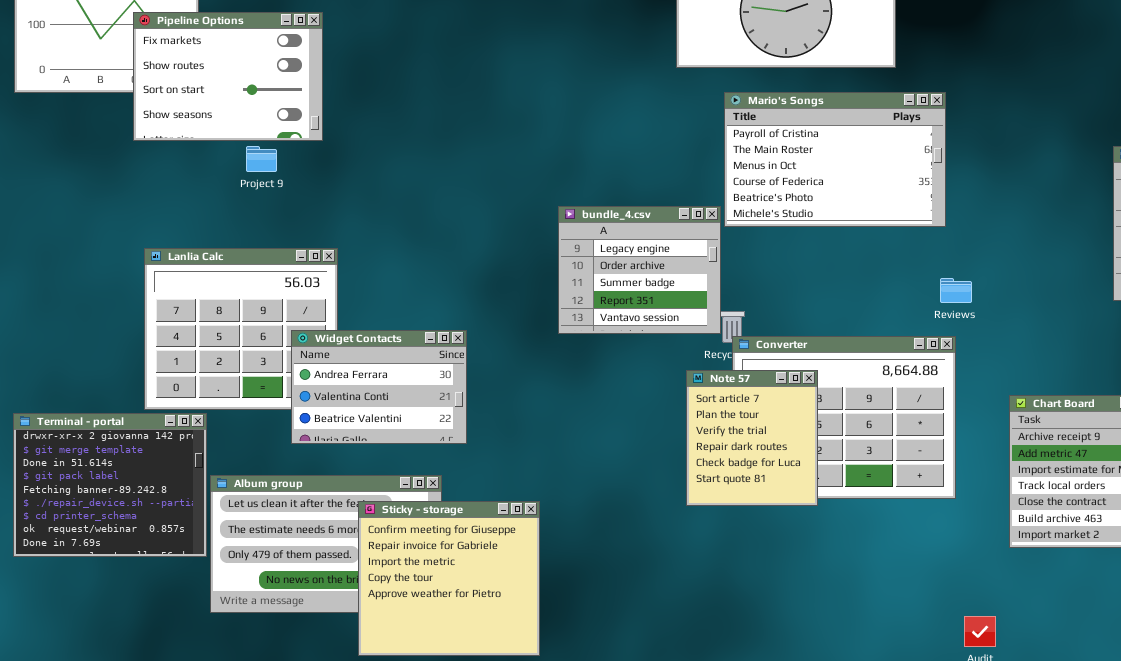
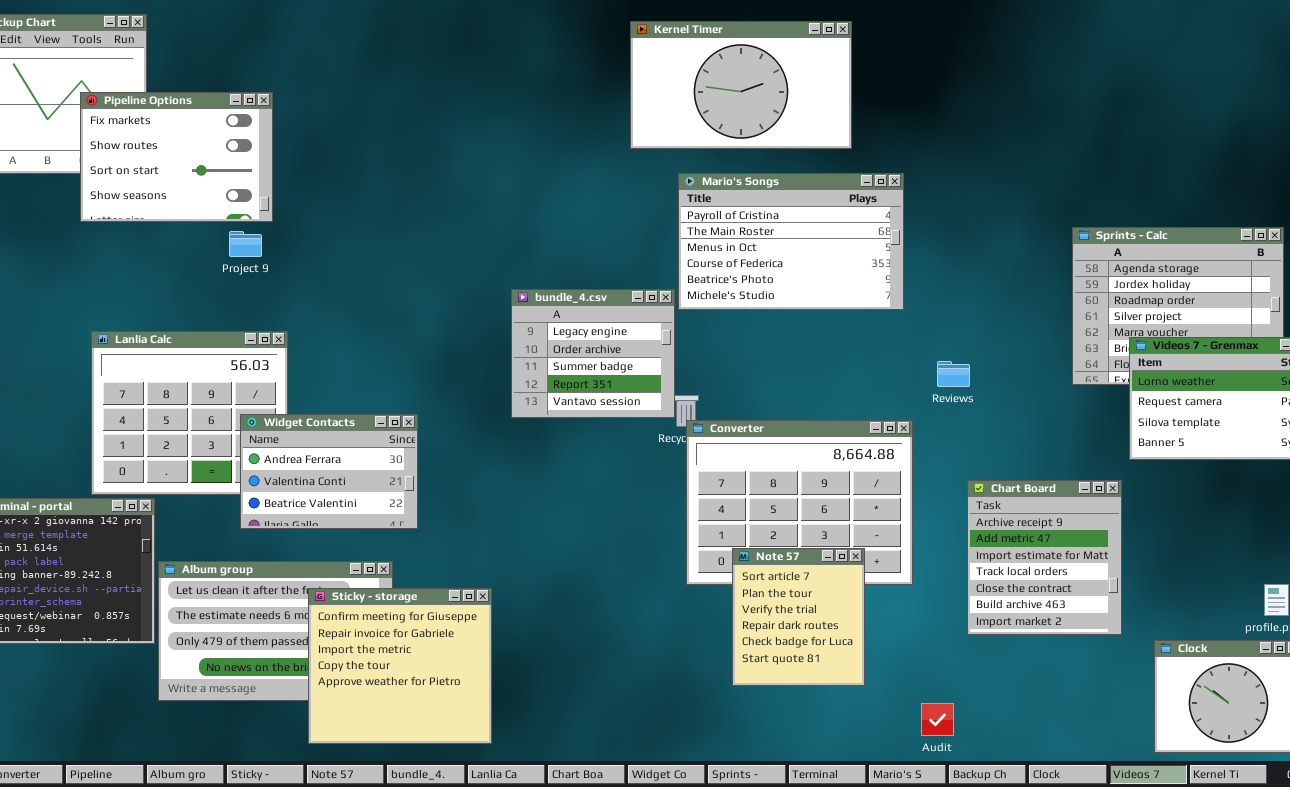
Project 9: [246,146,277,172] -> [229,231,262,257], moved
Reviews: [940,278,972,303] -> [937,361,970,387], moved
Note 57: [686,370,818,506] -> [732,548,865,686], moved

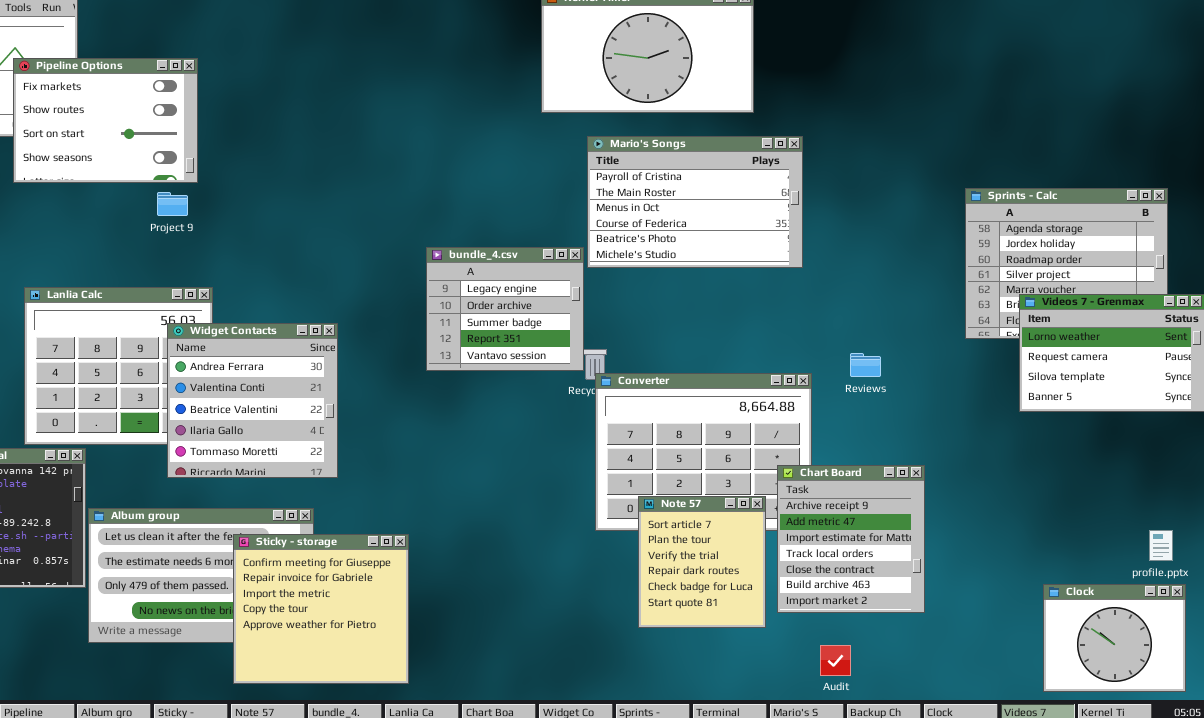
Reviews: [937,361,970,387] -> [850,353,881,377], moved
Widget Contacts: [240,414,418,529] -> [167,323,338,478], resized
Chart Board: [967,480,1122,635] -> [777,465,925,613], moved

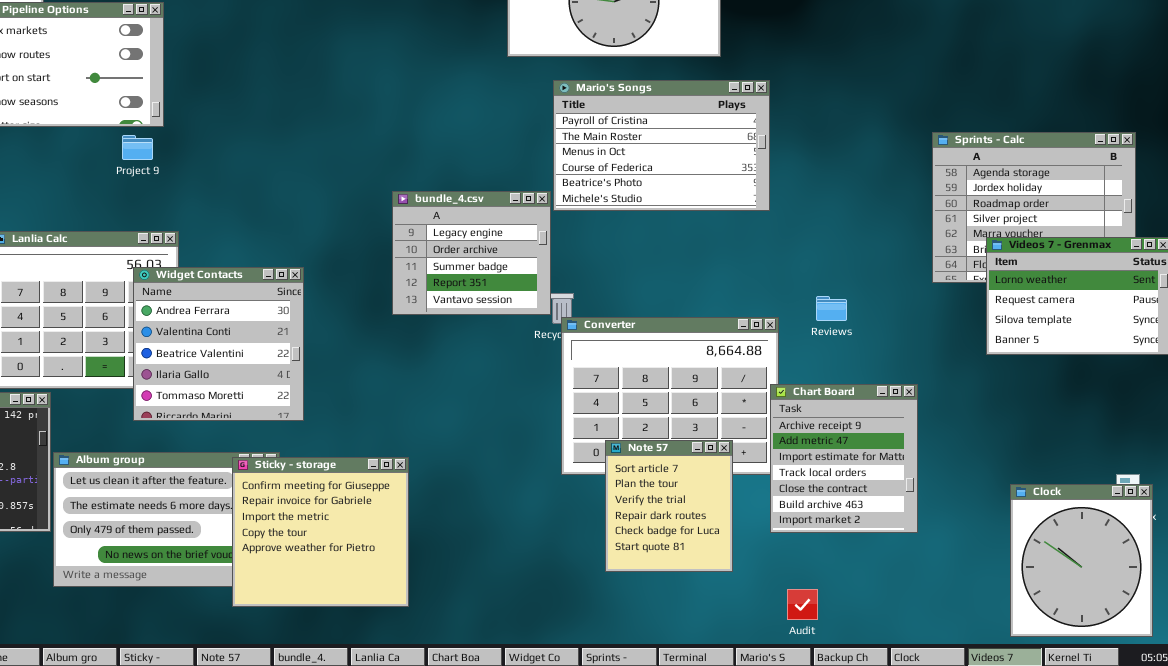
Chart Board: [777,465,925,613] -> [770,384,918,533], moved
Sticky - storage: [233,534,409,684] -> [232,457,409,607], moved
Clock: [1043,584,1186,692] -> [1010,484,1153,637], resized

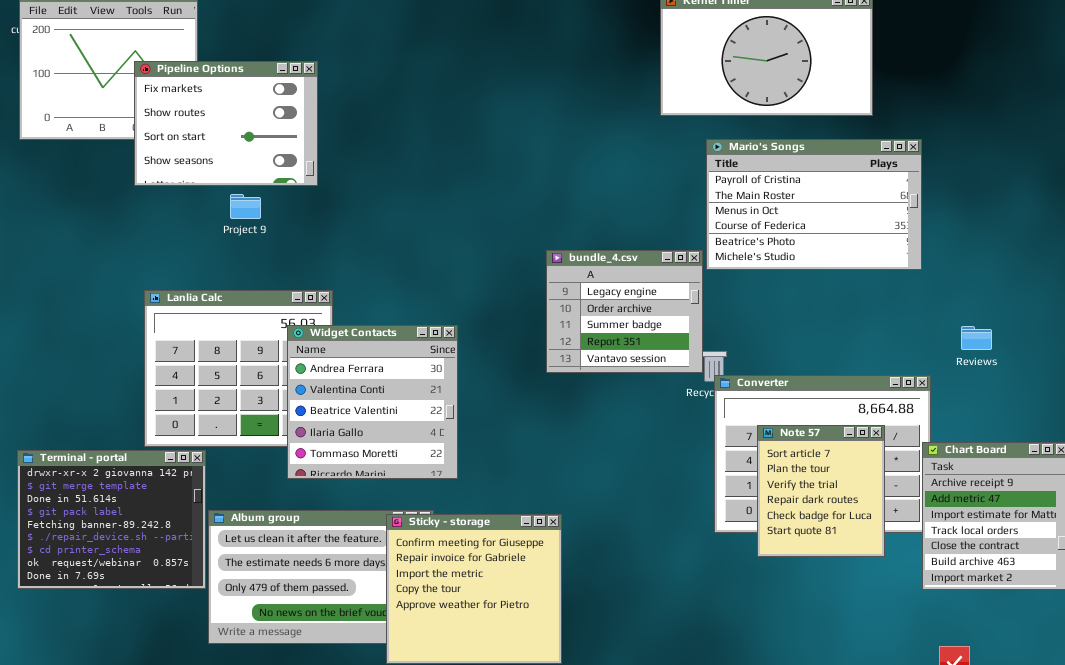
Project 9: [122,135,153,160] -> [230,194,261,219], moved
Reviews: [816,296,847,321] -> [961,326,992,350], moved
Note 57: [605,440,733,572] -> [757,425,885,557], moved

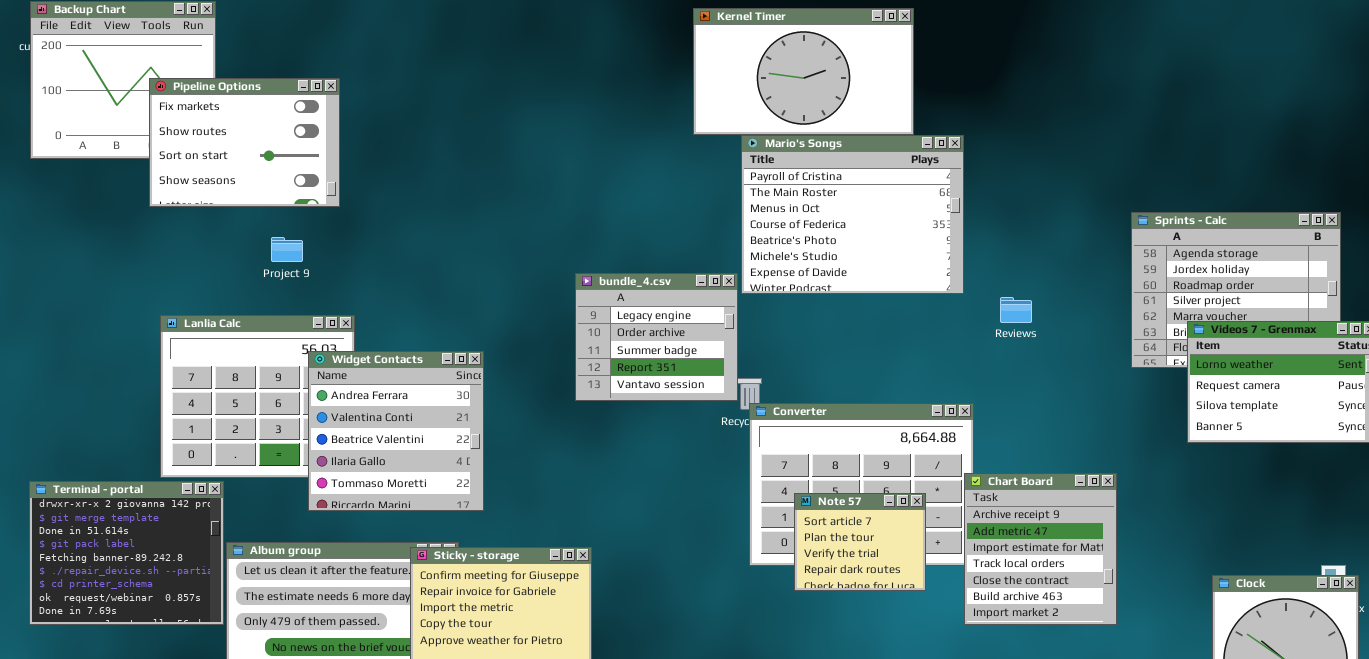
Mario's Songs: [706,139,922,270] -> [741,135,964,294], resized
Project 9: [230,194,261,219] -> [271,237,303,262], moved
Reviews: [961,326,992,350] -> [1000,297,1032,323], moved
Note 57: [757,425,885,557] -> [794,493,926,591], resized

